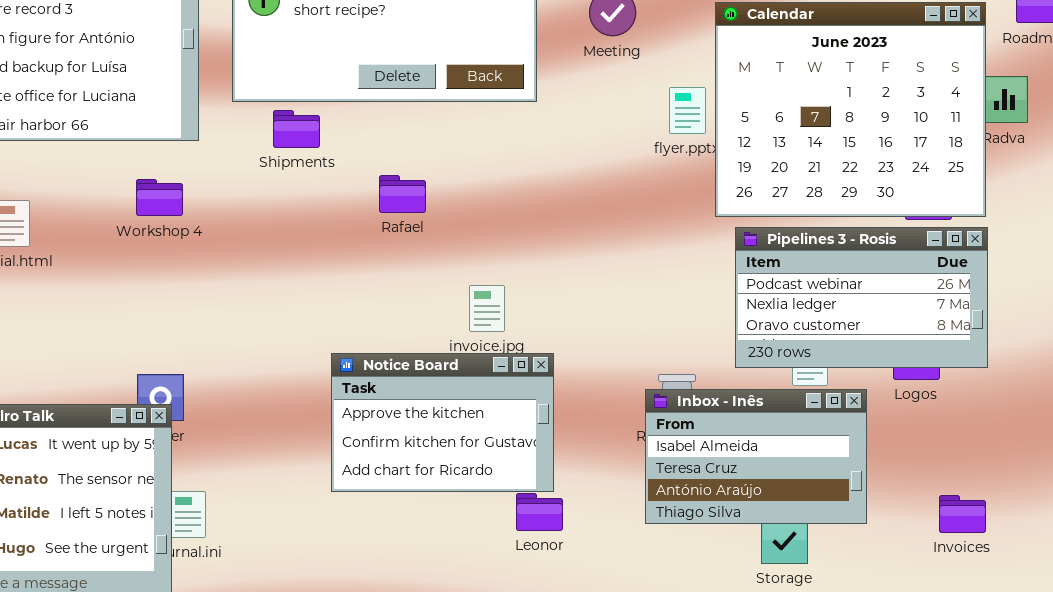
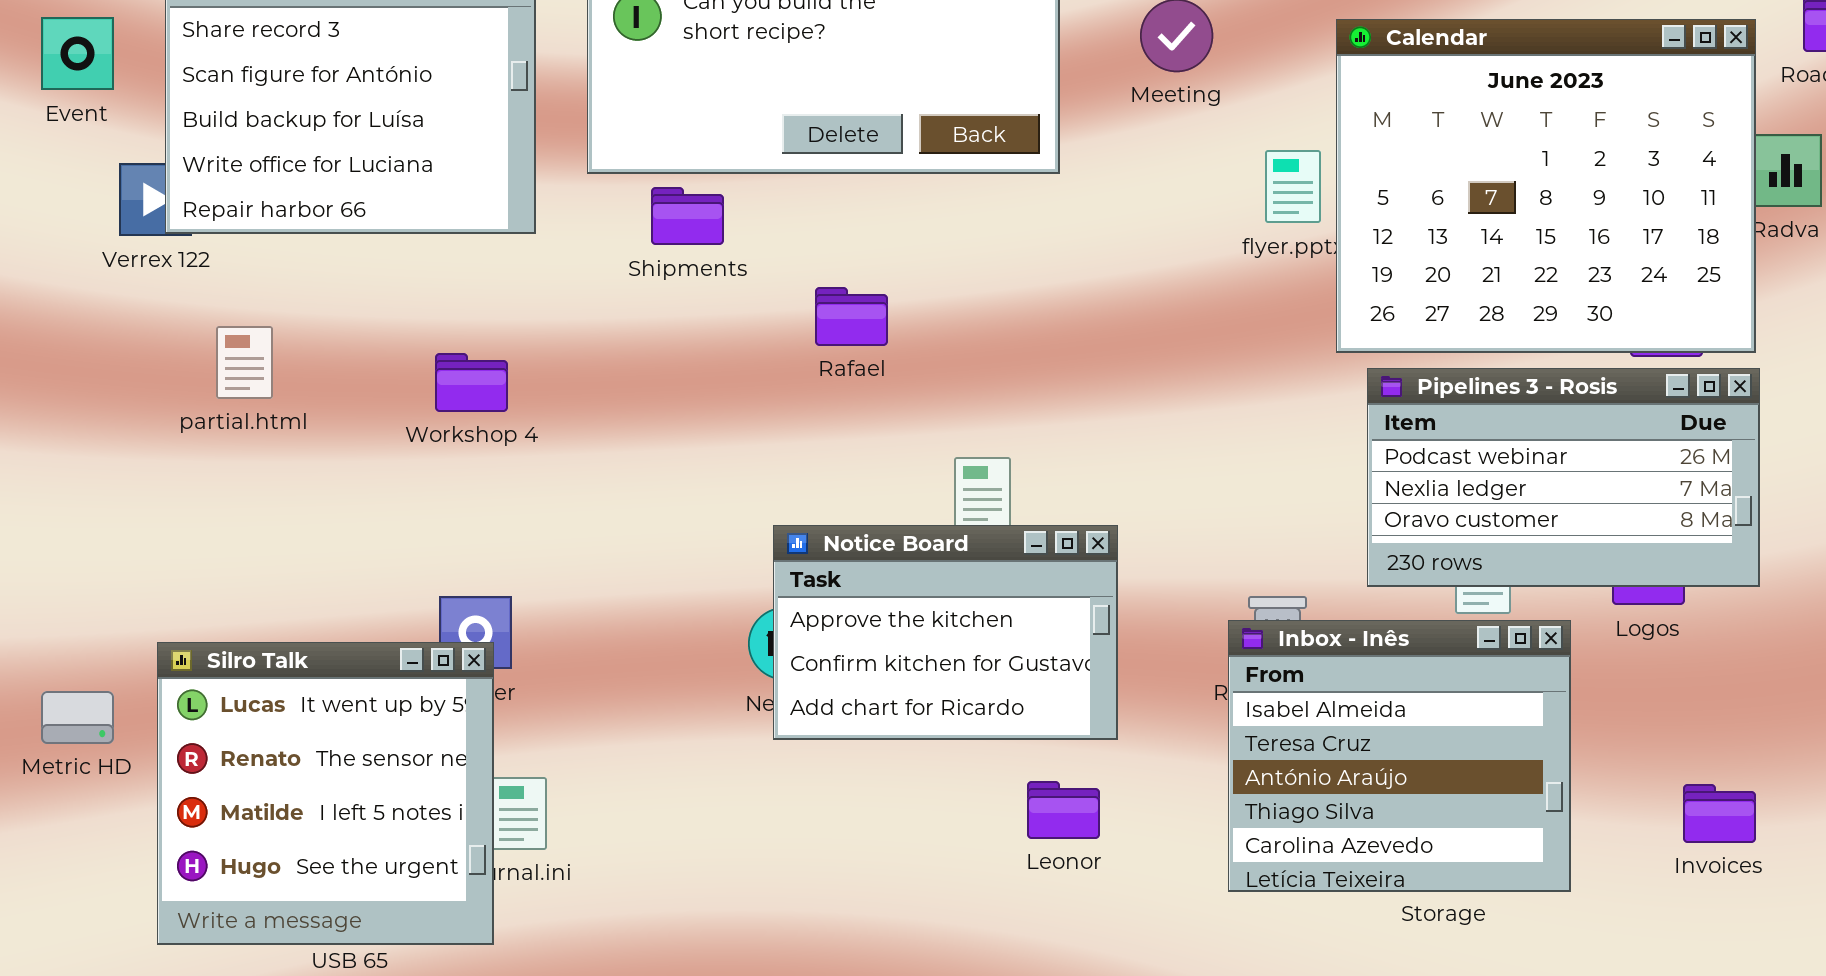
Workshop 4: [136,179,183,216] -> [435,353,508,412], moved
Notice Board: [331,353,554,492] -> [773,525,1118,740], moved
Inbox - Inês: [645,389,867,524] -> [1228,620,1571,892], resized

